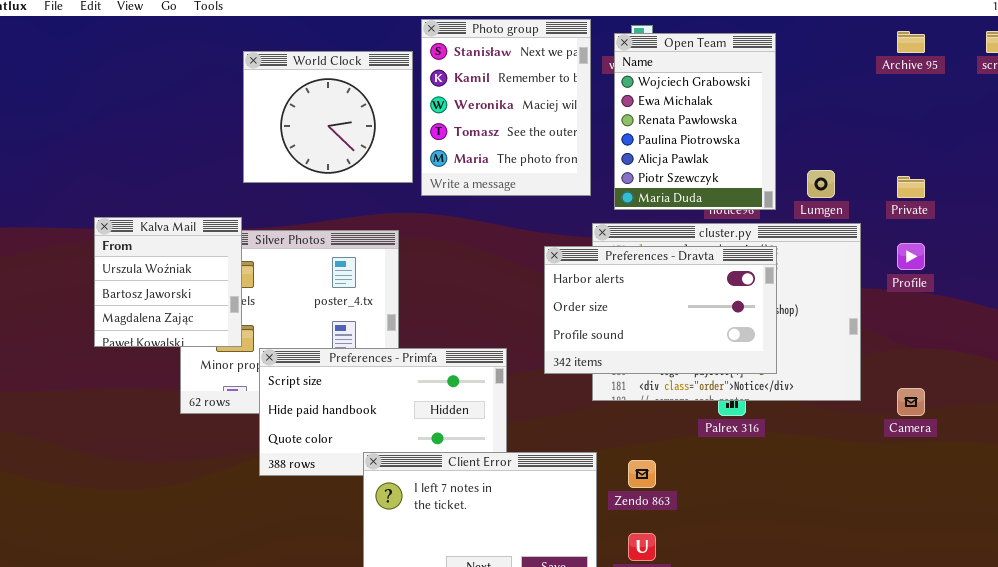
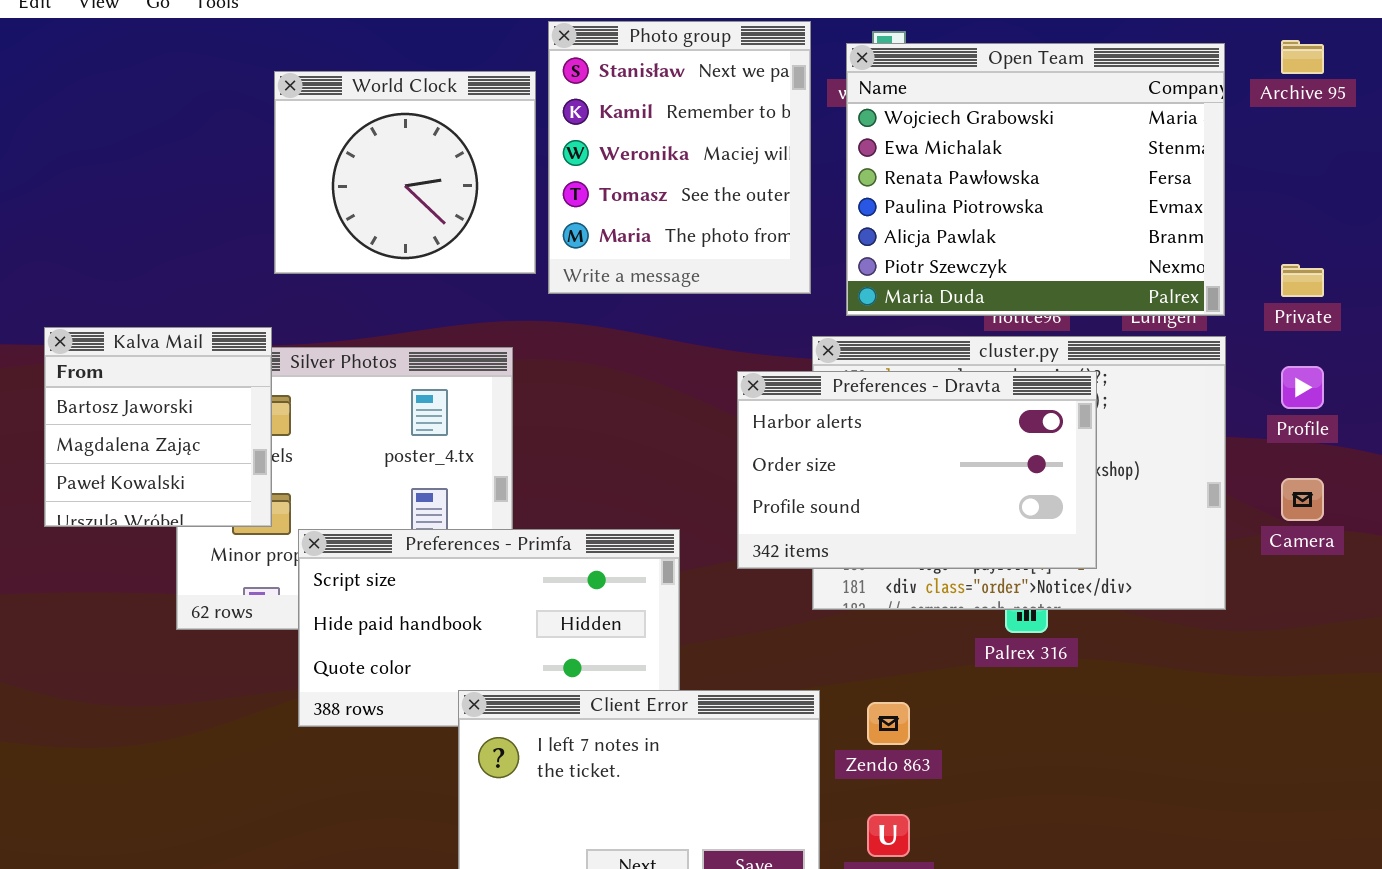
Open Team: [614,33,776,210] -> [846,43,1225,316], resized
Kalva Mail: [94,217,242,347] -> [44,327,272,527], scrolled down 1 row
Camera: [897,388,925,416] -> [1281,478,1324,521], moved

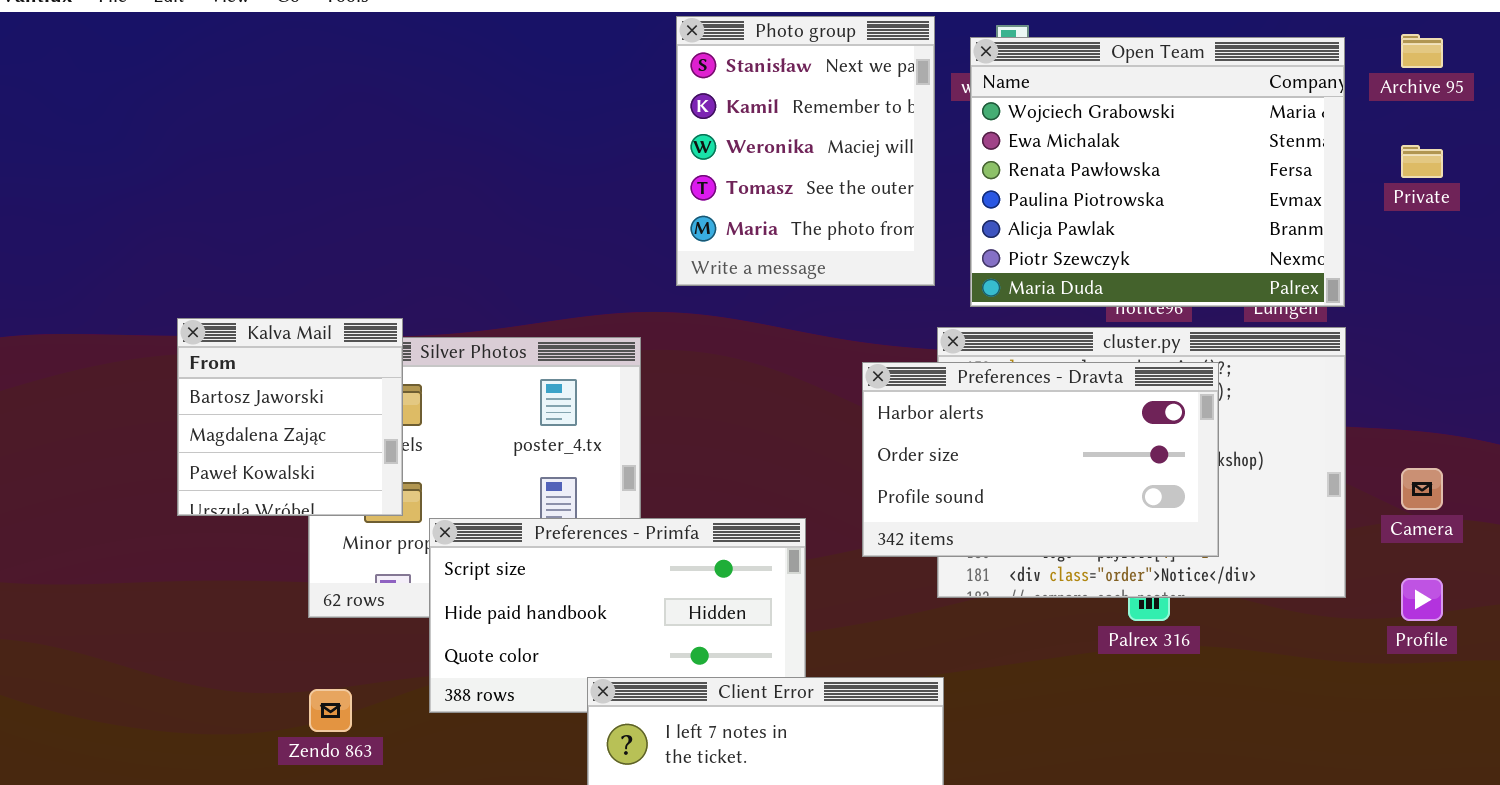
World Clock: [274,71,536,274] -> none, closed
Private: [1281,264,1324,297] -> [1401,145,1443,178], moved
Profile: [1281,366,1324,409] -> [1401,578,1443,621], moved
Zendo 863: [867,702,910,745] -> [309,689,352,732], moved

